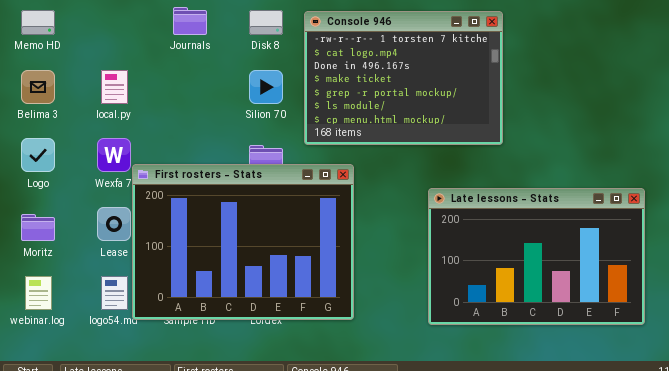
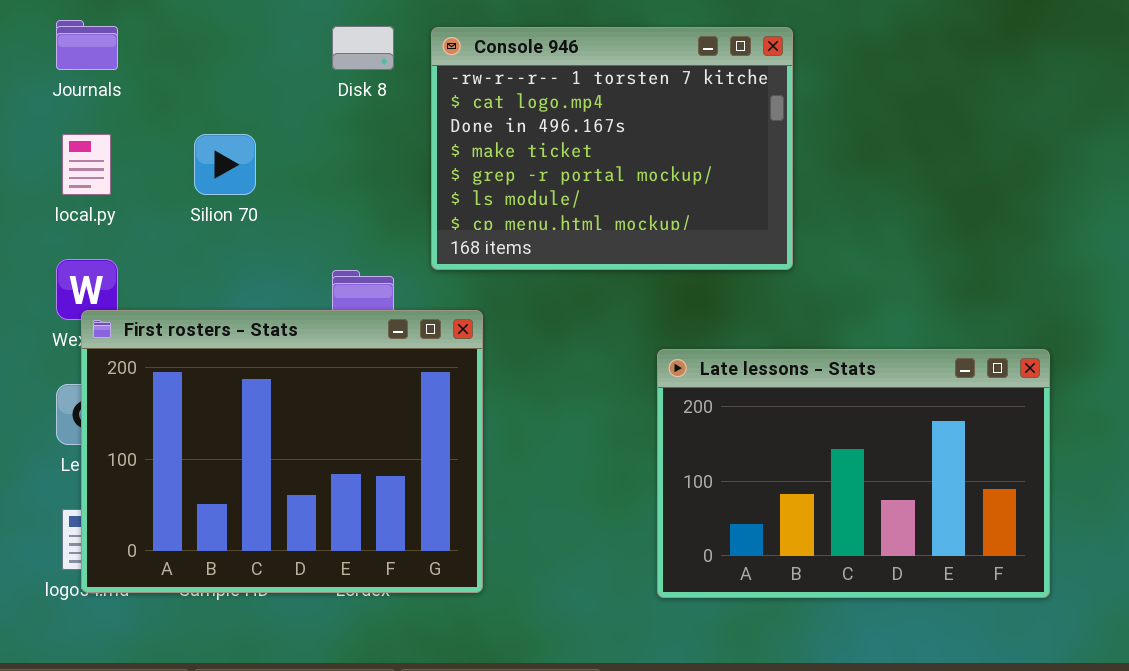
Journals: [173,7,207,35] -> [56,20,118,70], moved
Silion 70: [249,70,283,104] -> [194,134,256,195], moved
First rosters - Stats: [132,164,354,320] -> [81,310,483,593], moved

